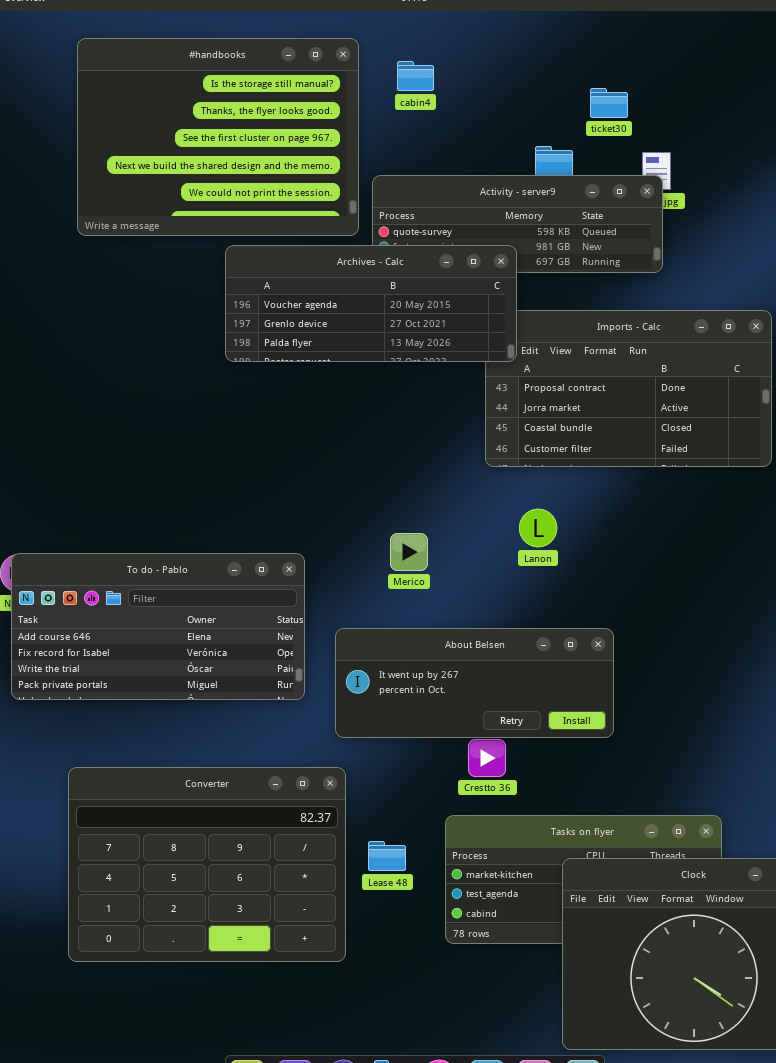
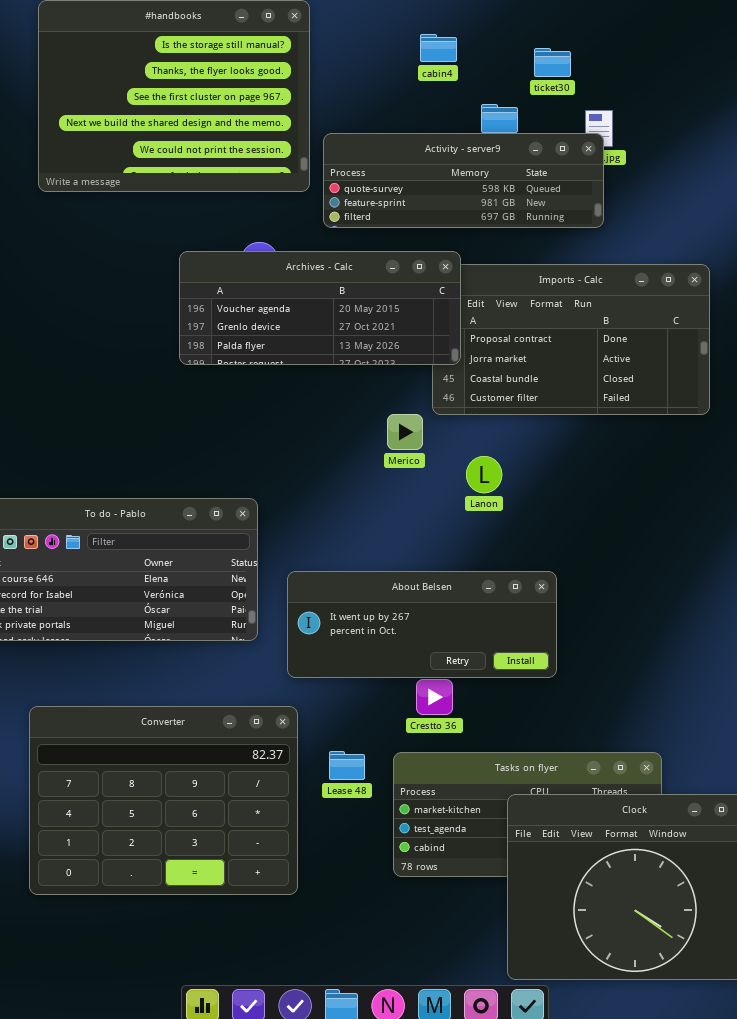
cabin4: [397,61,434,91] -> [420,34,457,62], moved
Archives - Calc: [225,245,517,362] -> [179,251,461,365], moved
Merico: [390,533,428,571] -> [387,414,423,450], moved
Lease 48: [368,841,406,871] -> [329,751,365,780], moved

